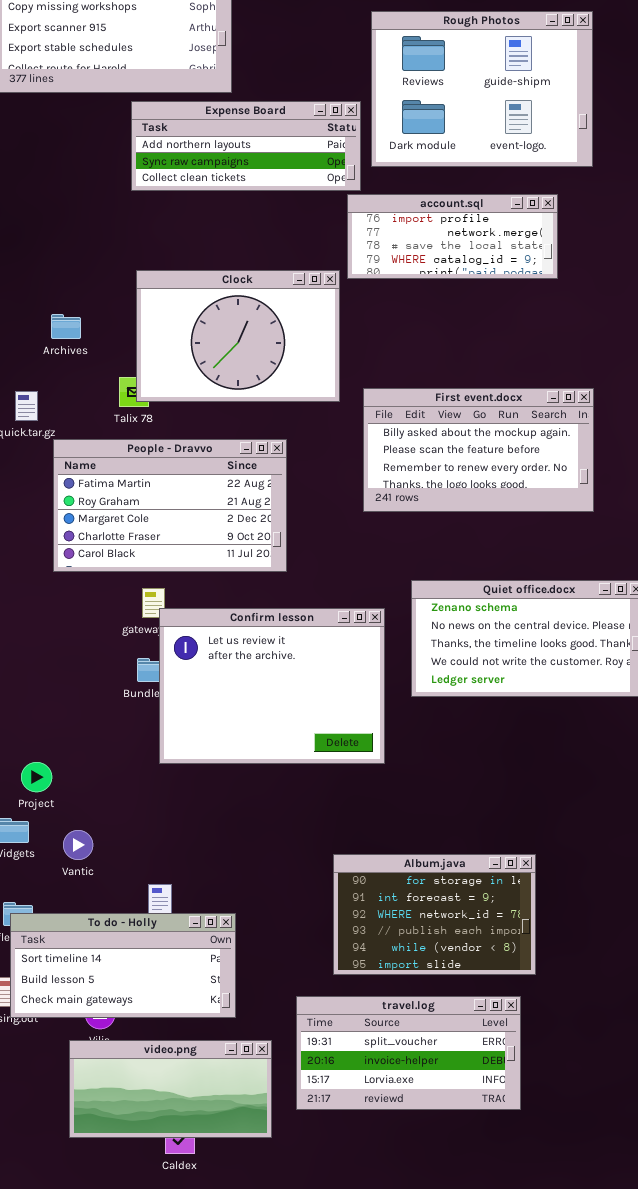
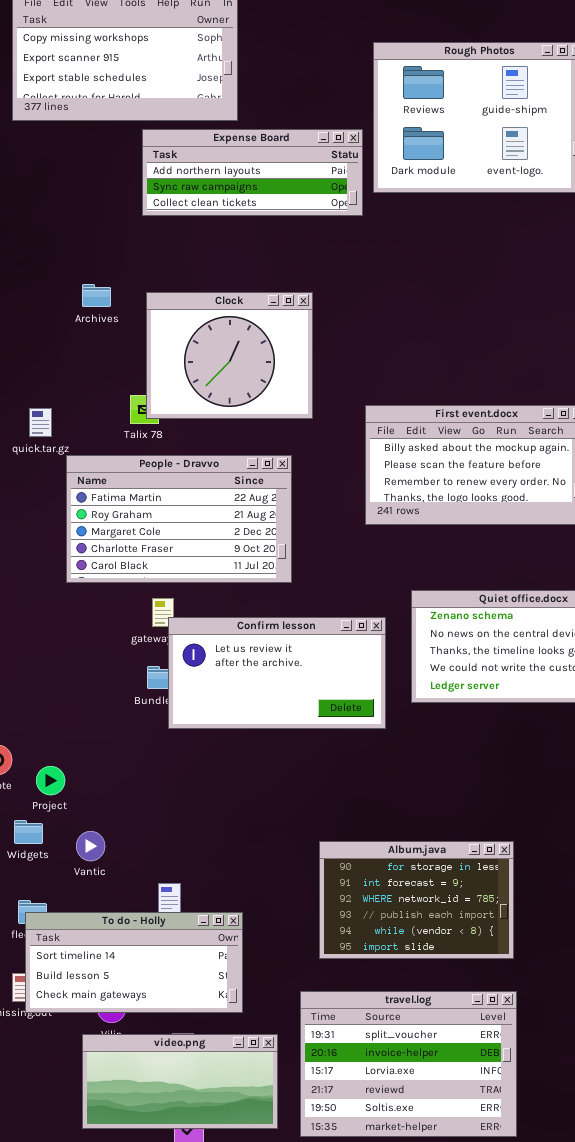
account.sql: [347,194,558,279] -> none, closed
Clock: [136,270,340,402] -> [146,292,313,419], resized
Archives: [51,314,81,339] -> [82,284,111,307], moved
Confirm lesson: [159,608,385,764] -> [168,617,386,729], resized
Album.java: [333,854,536,975] -> [319,841,514,959], moved
travel.log: [296,996,521,1110] -> [300,991,517,1137], resized

